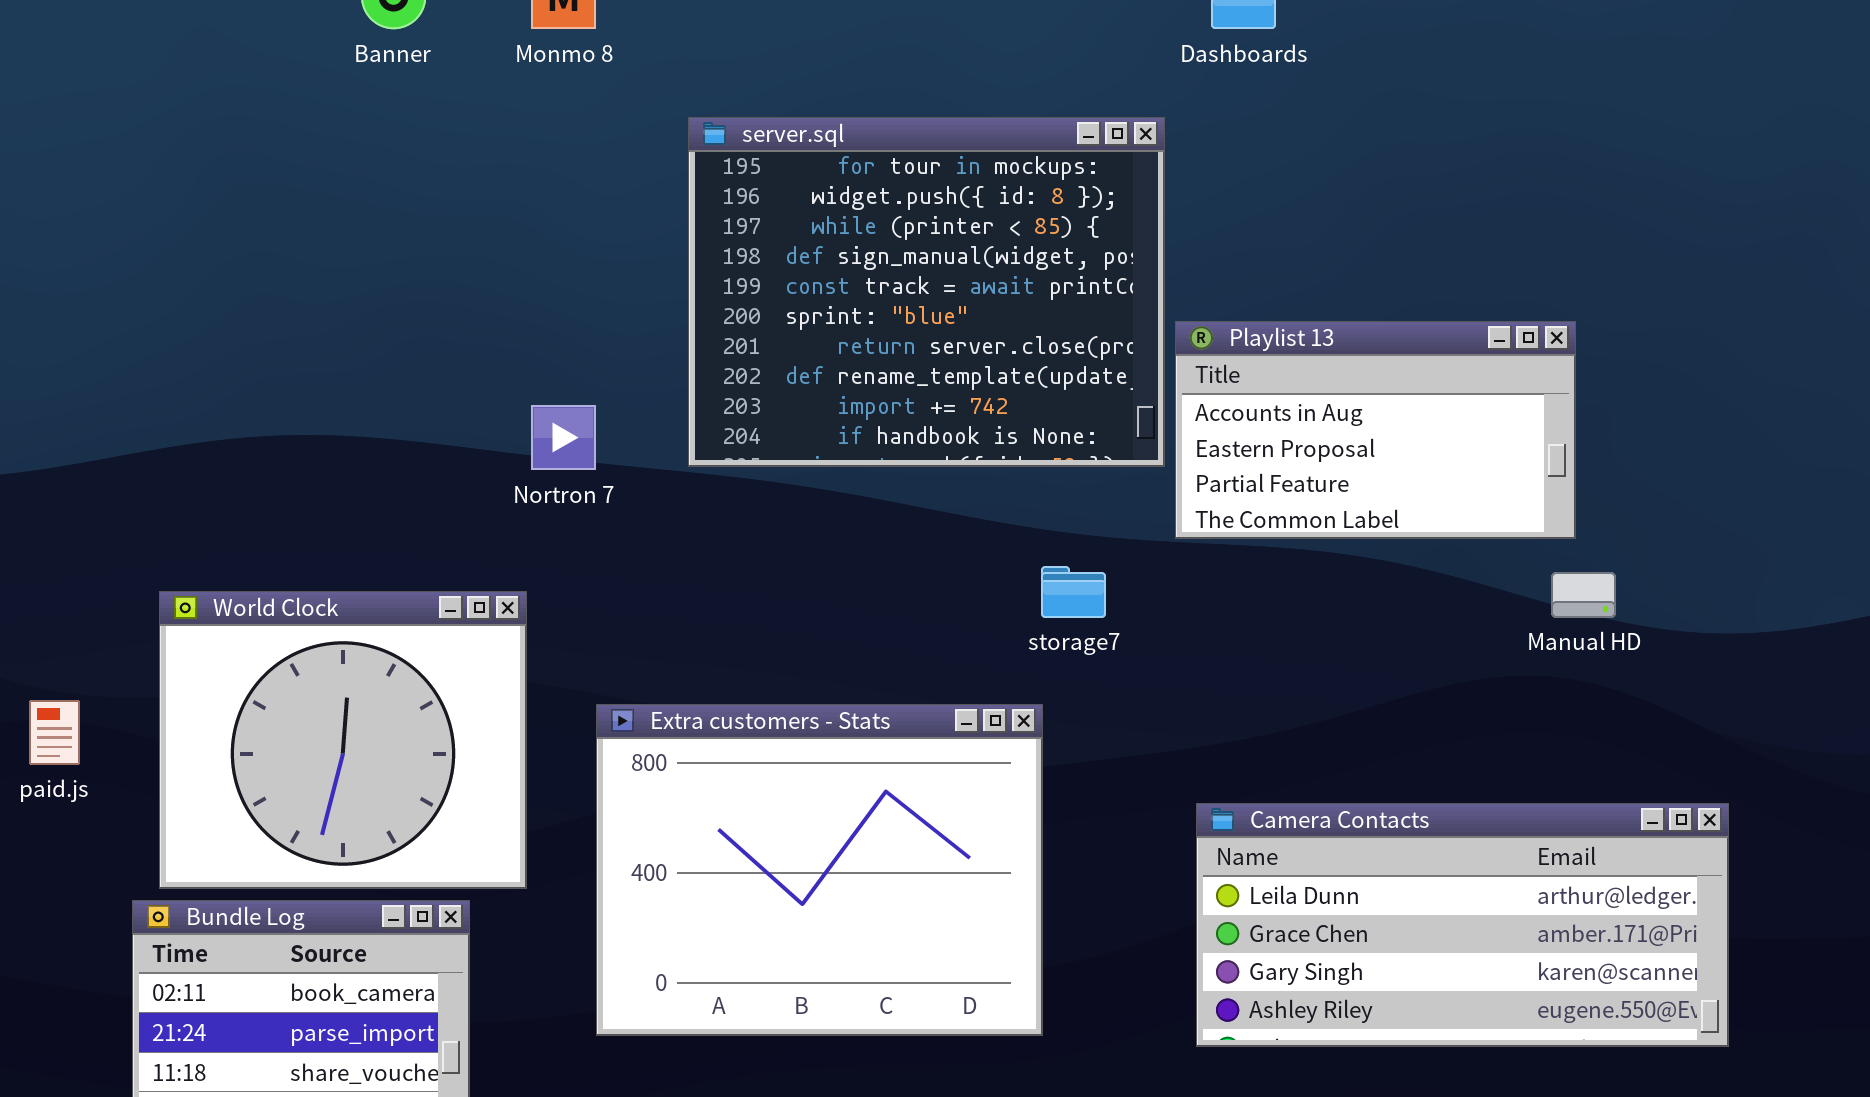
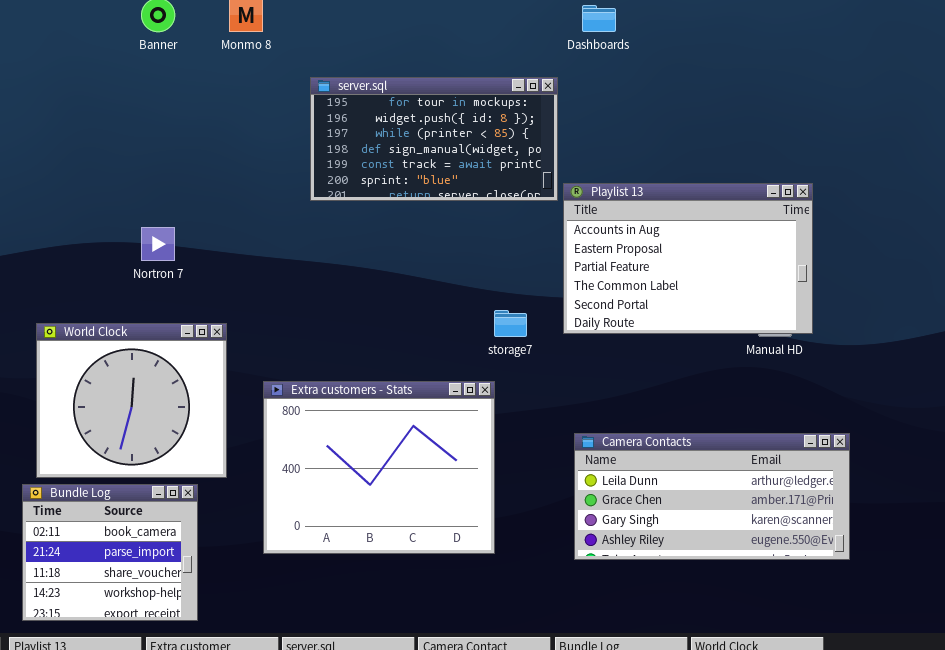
server.sql: [688,117,1165,467] -> [310,77,558,201], resized
Playlist 13: [1175,321,1576,539] -> [563,183,813,334], resized
Nortron 7: [531,405,596,470] -> [141,227,175,261], moved

